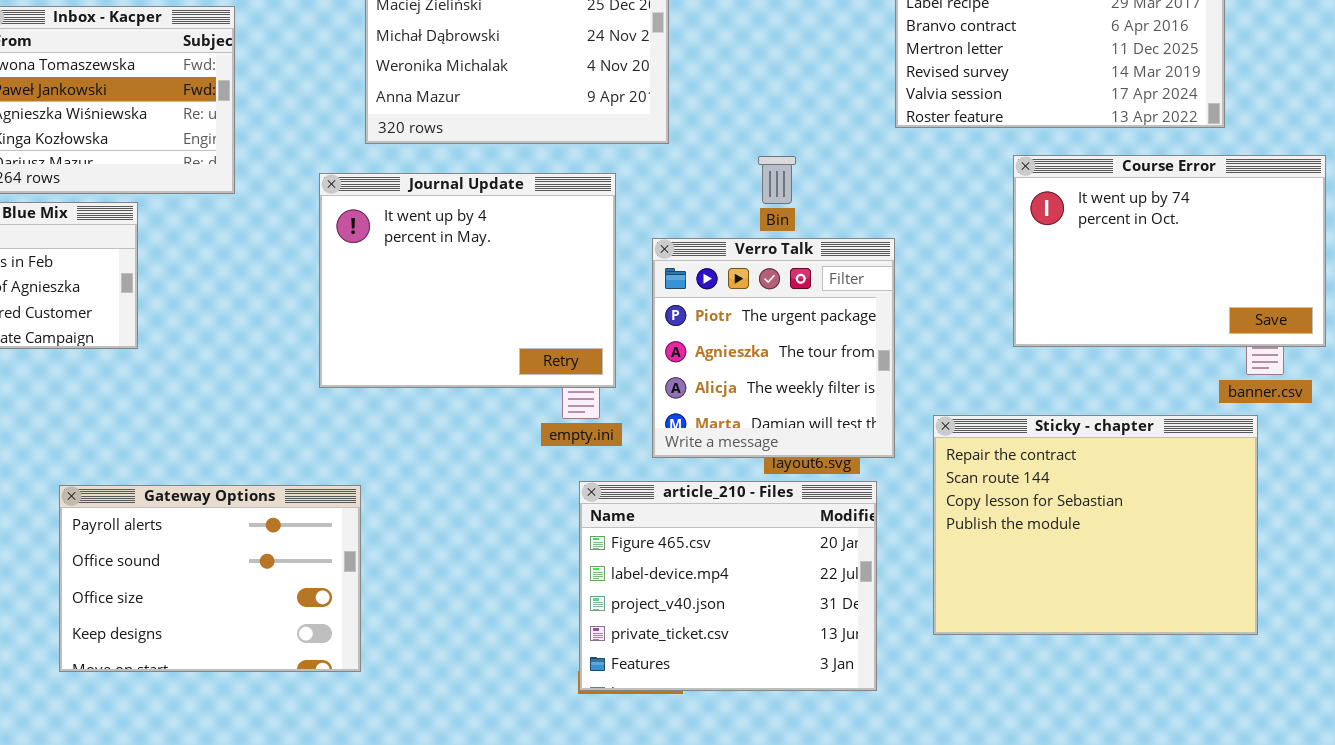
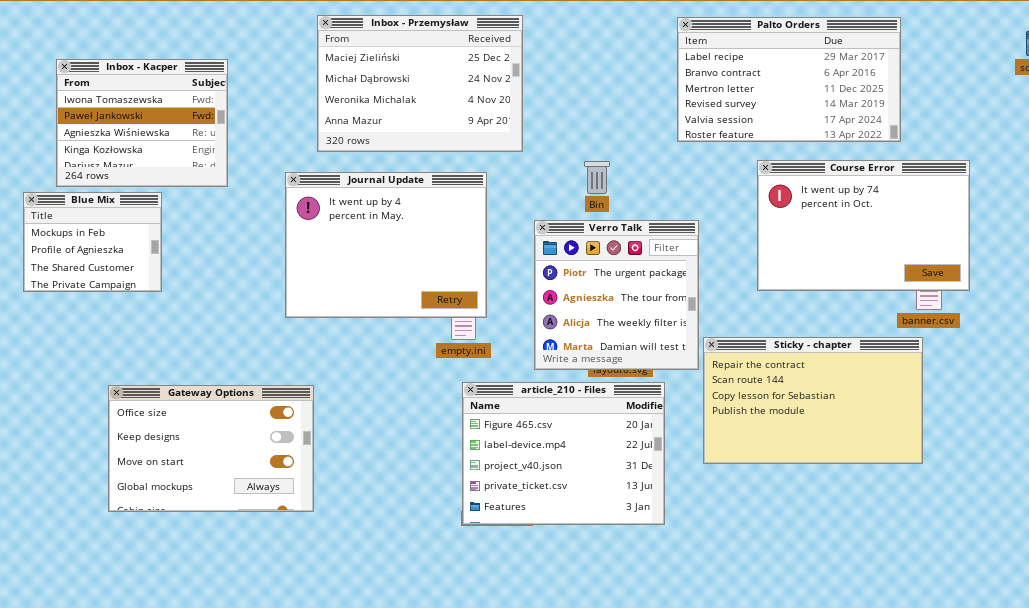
Verro Talk: [652,238,895,458] -> [534,220,699,370], moved
Sticky - chapter: [933,415,1258,635] -> [703,337,923,464], resized
Gateway Options: [59,485,361,672] -> [108,385,314,512], scrolled down 2 rows

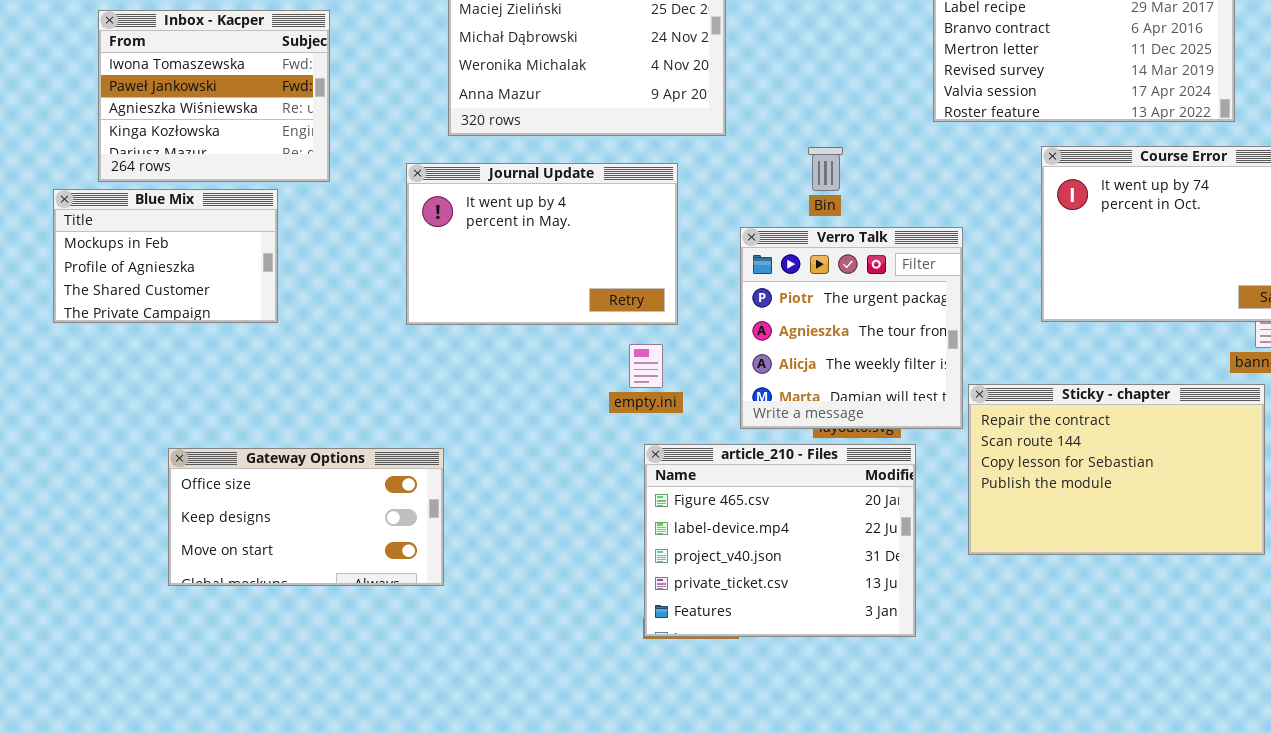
Journal Update: [285,172,487,318] -> [406,163,678,325], resized
Blue Mix: [23,192,162,292] -> [53,189,278,323], resized
Gateway Options: [108,385,314,512] -> [168,448,444,586], resized

